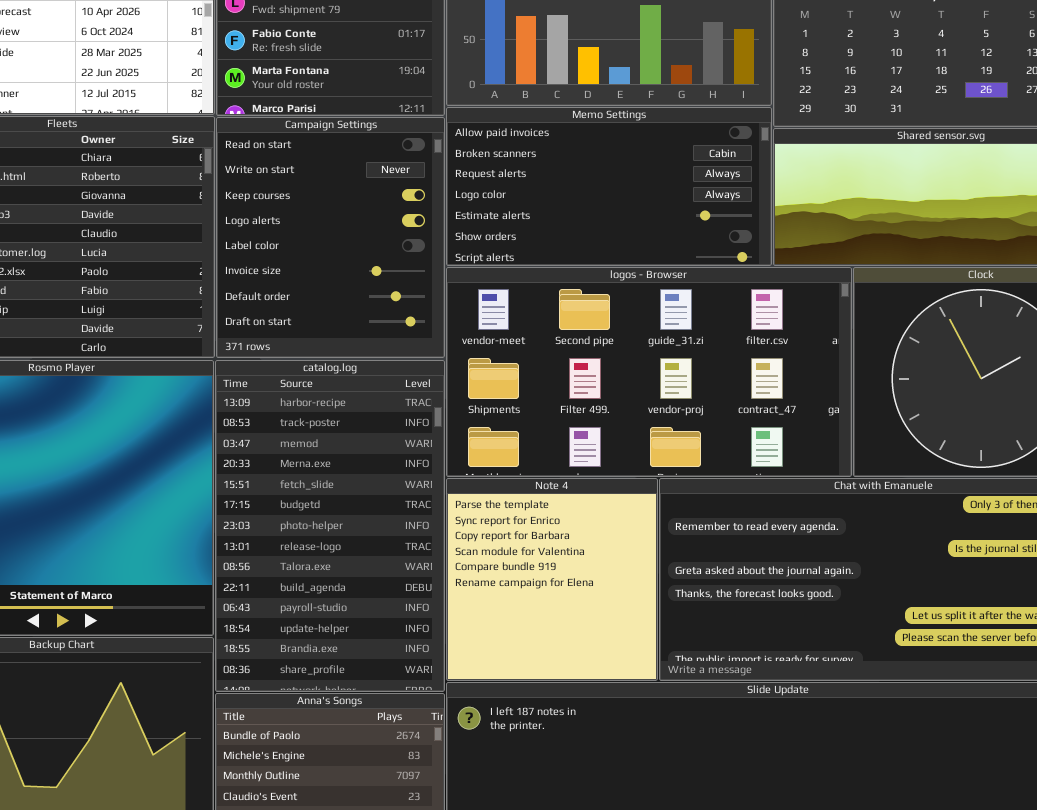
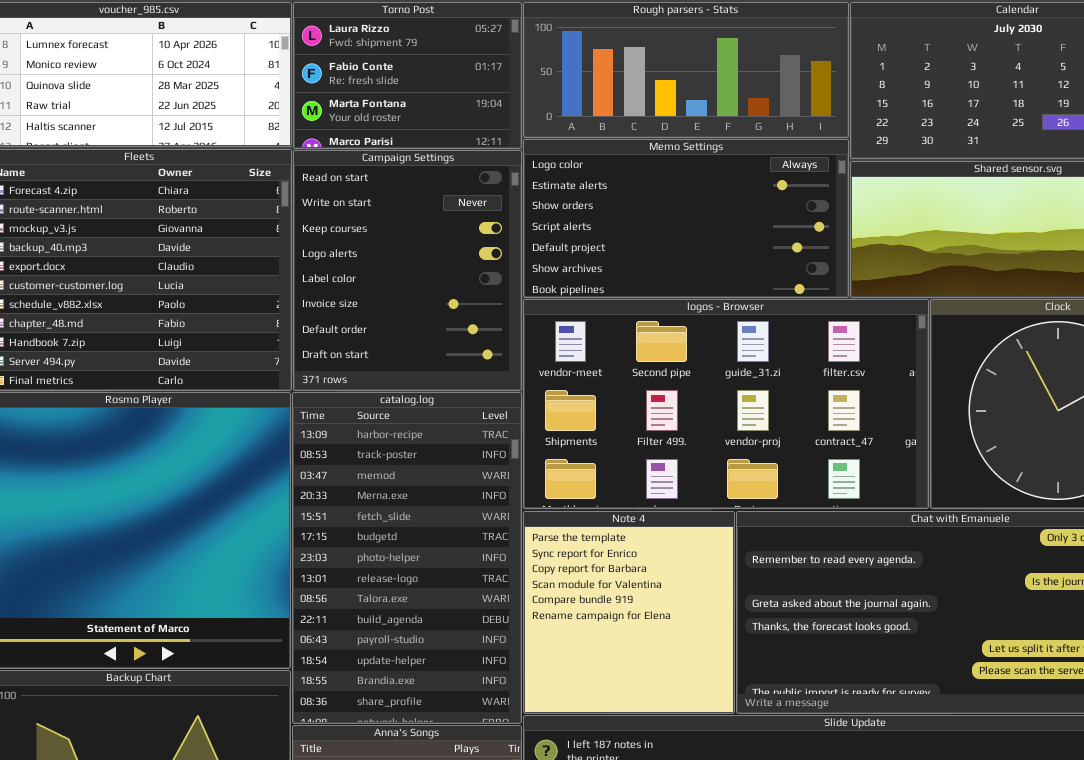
Memo Settings: [446,107,772,266] -> [523,139,849,298], scrolled down 3 rows

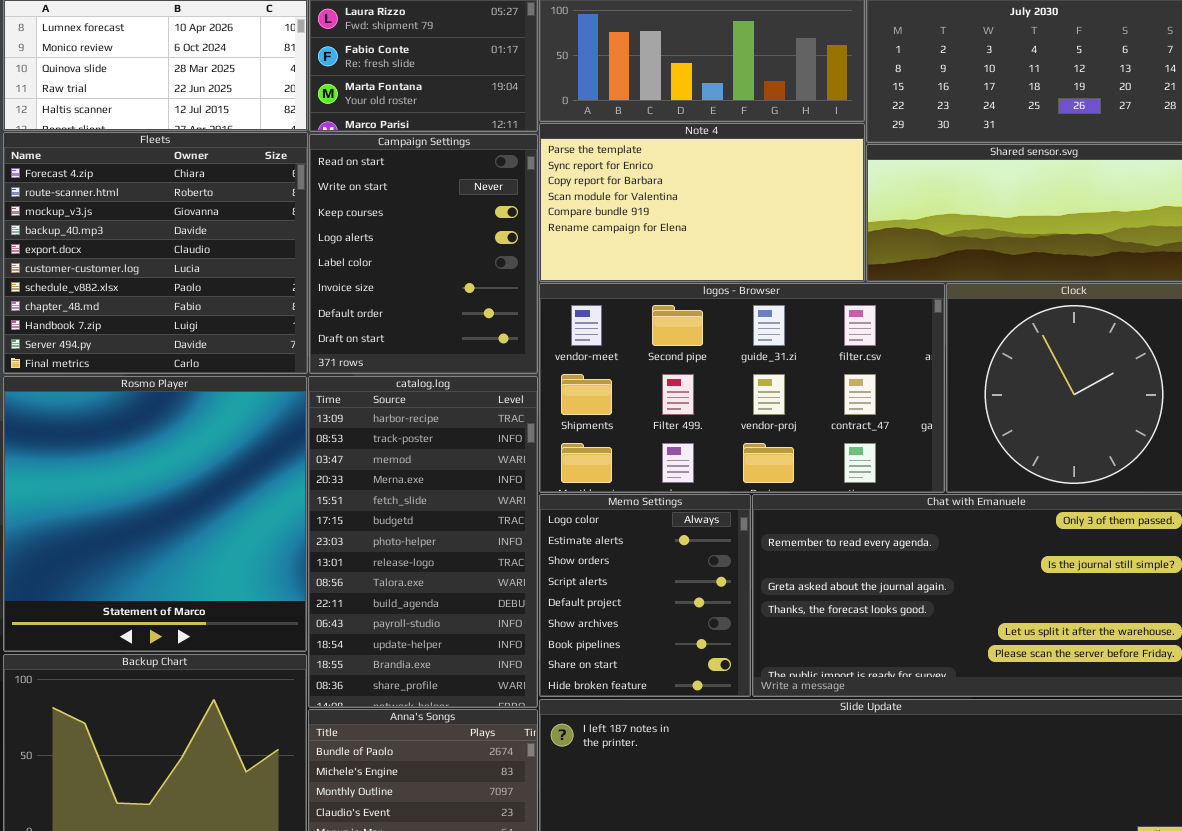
Memo Settings: [523,139,849,298] -> [539,494,751,697], moved, resized
Note 4: [523,511,735,714] -> [539,123,865,282], moved, resized

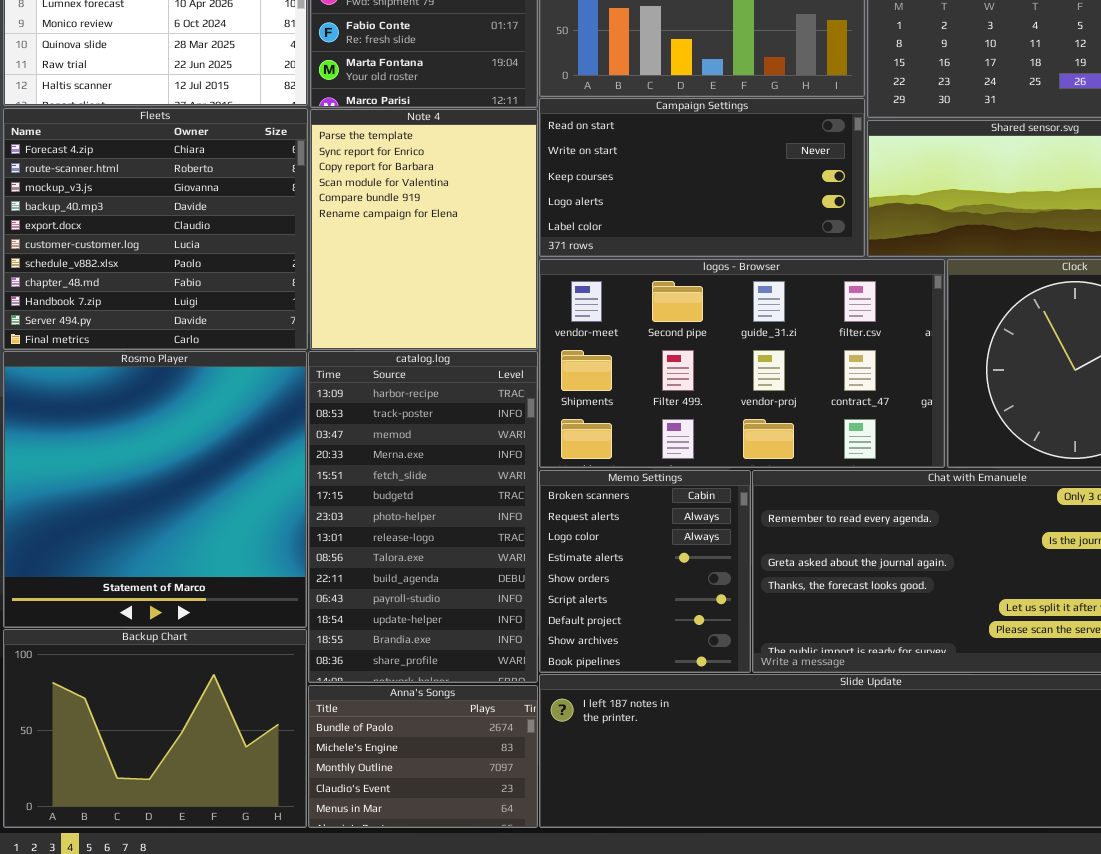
Note 4: [539,123,865,282] -> [310,109,538,350], moved, resized
Campaign Settings: [309,134,538,374] -> [539,98,865,257], moved, resized
Memo Settings: [539,494,751,697] -> [539,470,751,673], scrolled up 2 rows

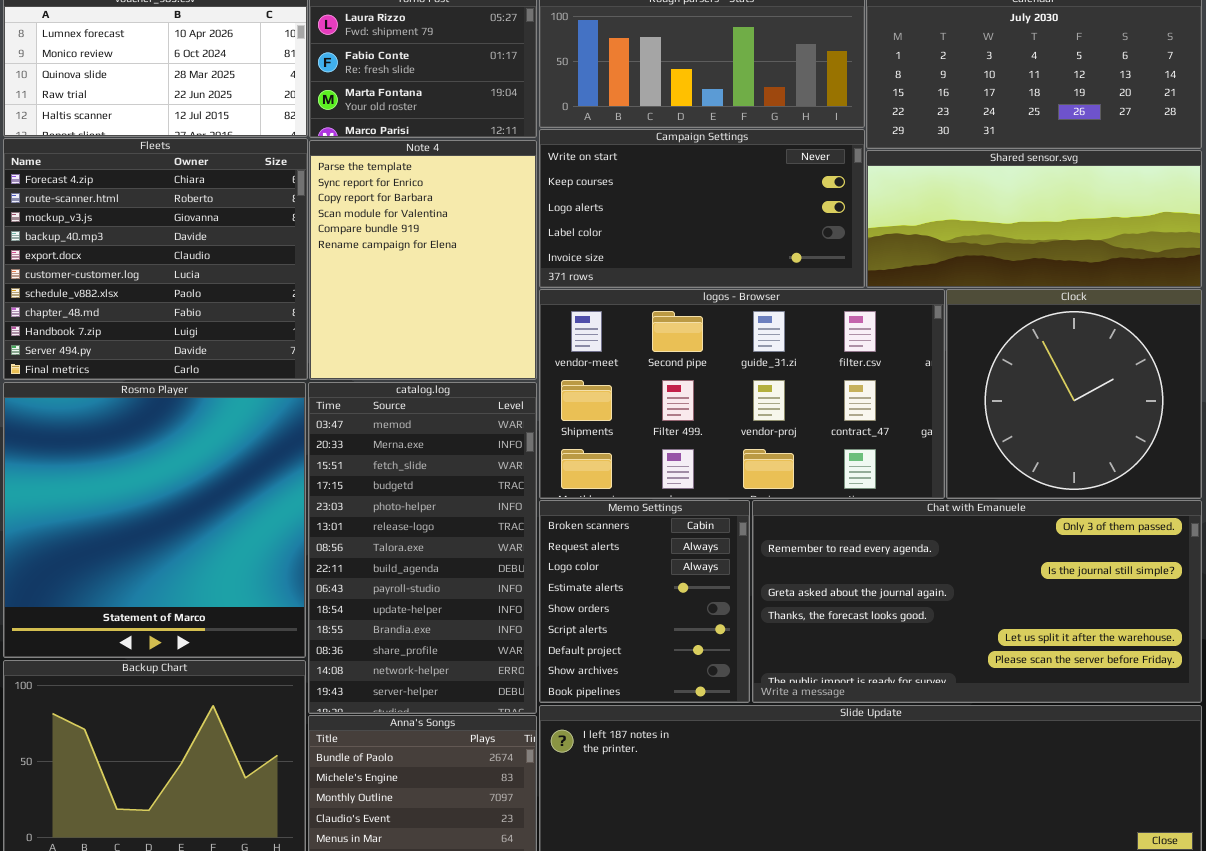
Campaign Settings: [539,98,865,257] -> [539,129,865,288], scrolled down 1 row
catalog.log: [308,351,538,683] -> [308,382,537,714], scrolled down 2 rows

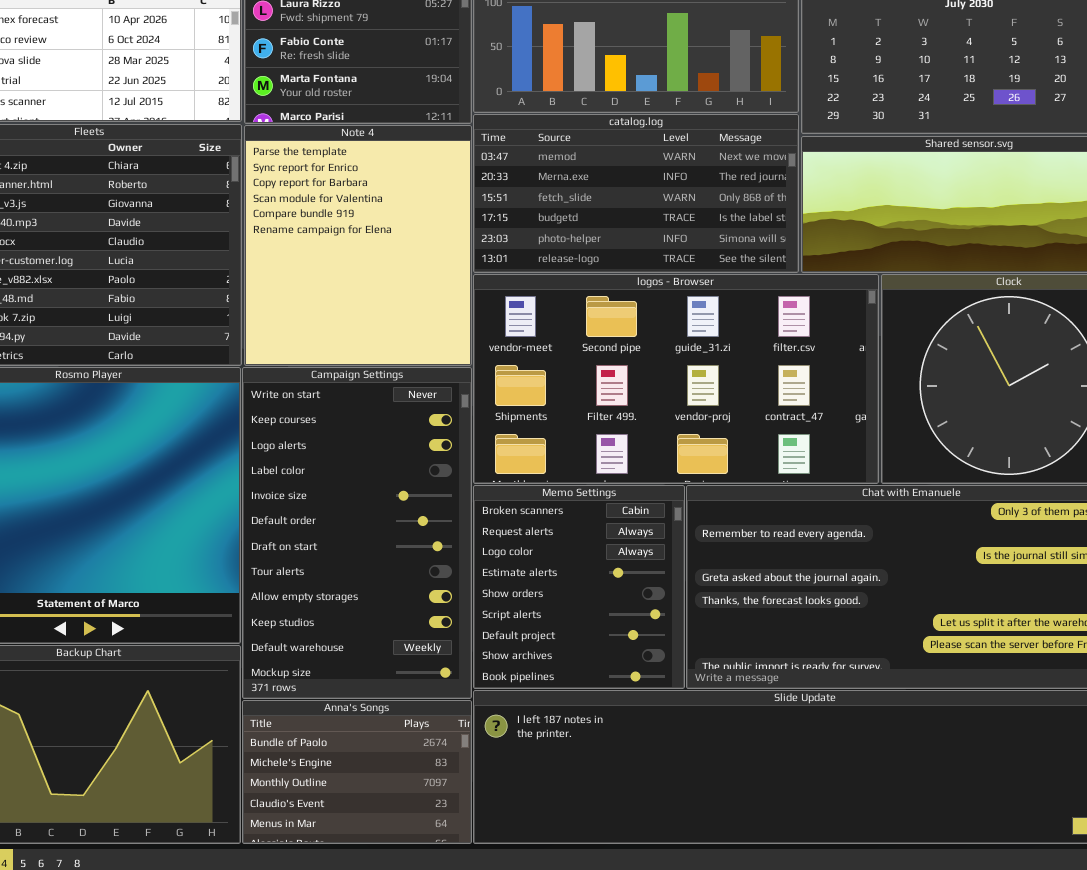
Campaign Settings: [539,129,865,288] -> [242,367,472,699], moved, resized
catalog.log: [308,382,537,714] -> [473,114,799,273], moved, resized

